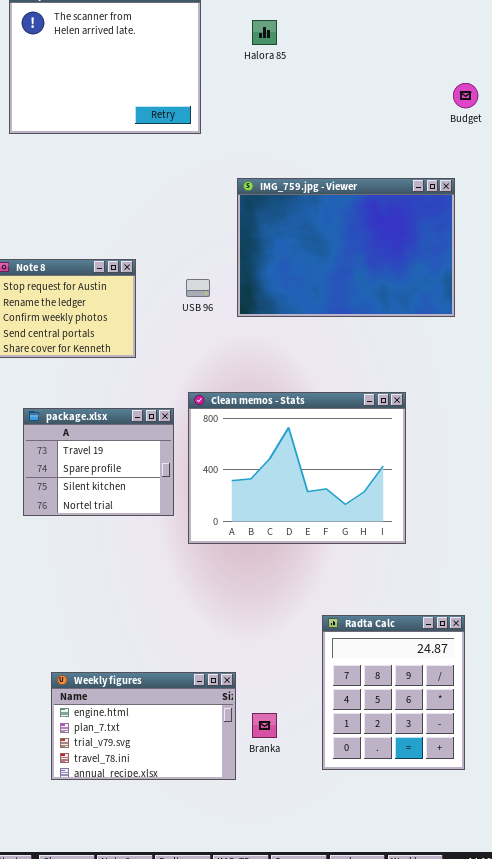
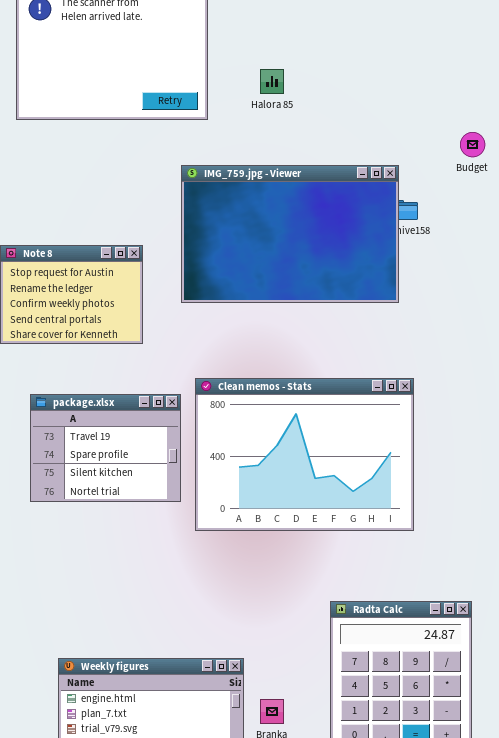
Halora 85: [252,20,277,45] -> [260,69,284,94], moved
Budget: [453,83,478,108] -> [460,132,485,157], moved
IMG_759.jpg - Viewer: [237,178,455,317] -> [181,165,399,303], moved

